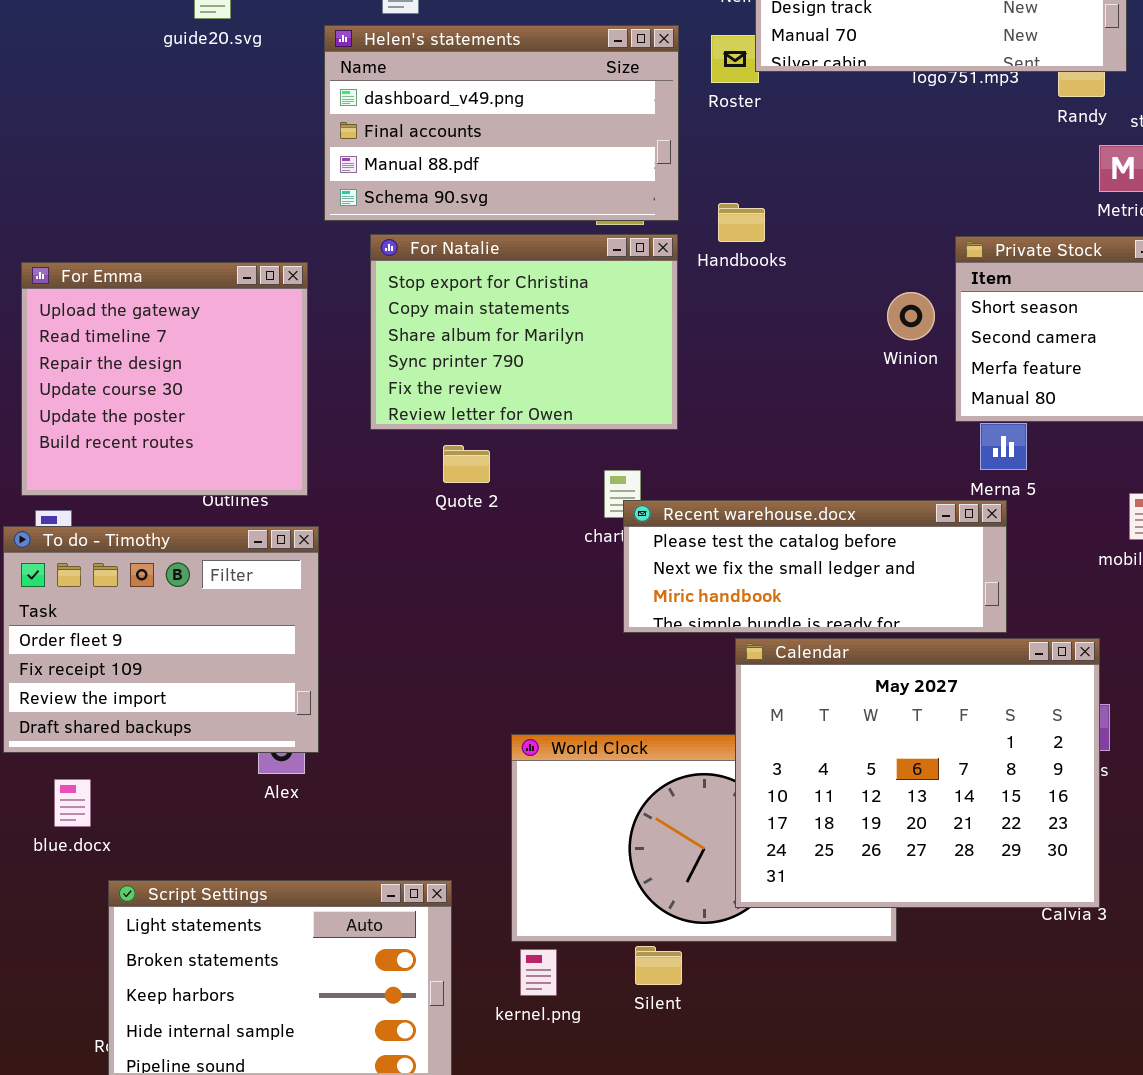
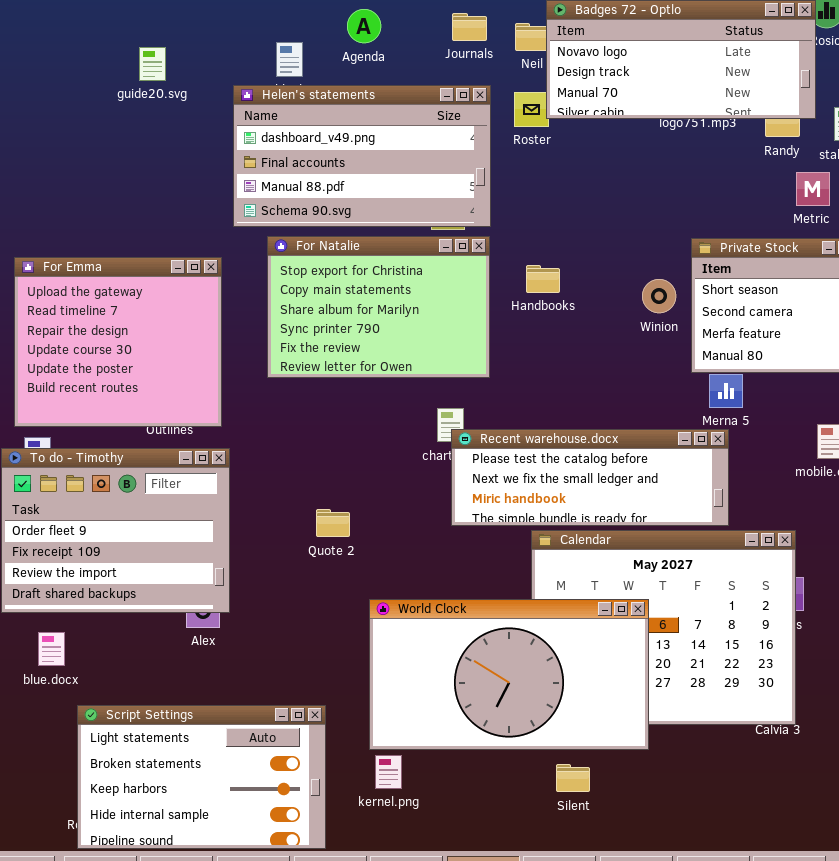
Handbooks: [718,203,765,242] -> [526,265,560,293], moved
Quote 2: [443,445,490,483] -> [316,509,350,537], moved
World Clock: [511,734,897,942] -> [369,599,649,750], raised
Silent: [635,946,682,985] -> [556,764,590,792], moved

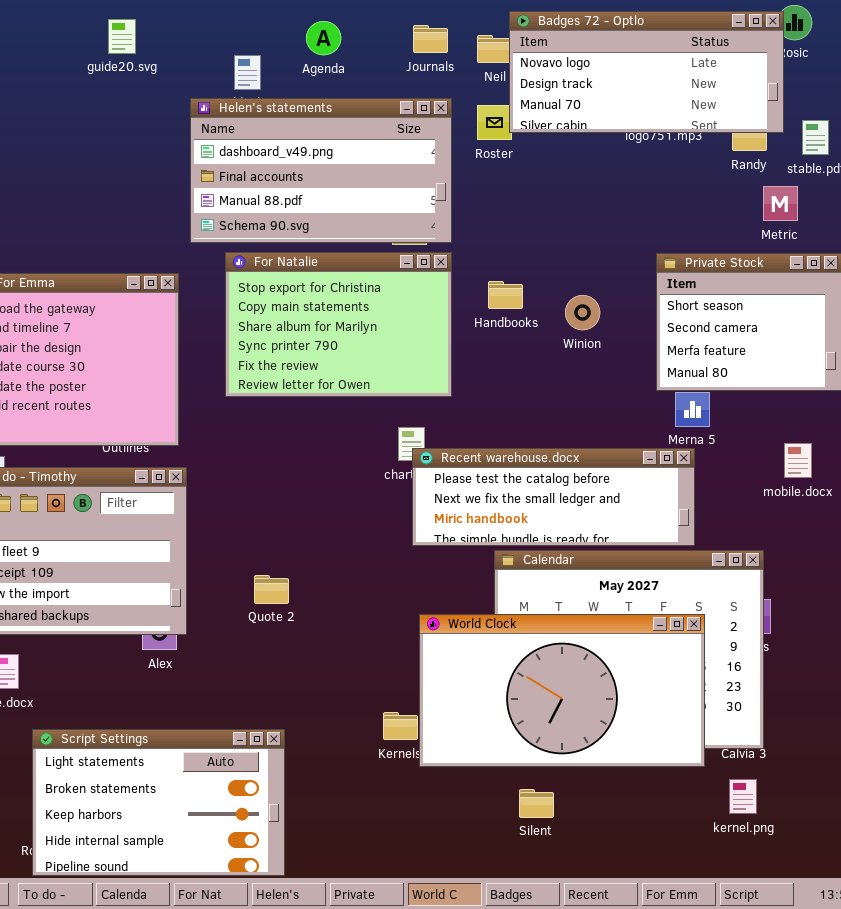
guide20.svg: [139,47,166,81] -> [108,19,136,54], moved
Winion: [642,279,676,313] -> [565,295,600,330], moved
Quote 2: [316,509,350,537] -> [254,575,289,604], moved
World Clock: [369,599,649,750] -> [419,614,705,767], moved
kernel.png: [375,755,402,789] -> [729,779,757,814], moved

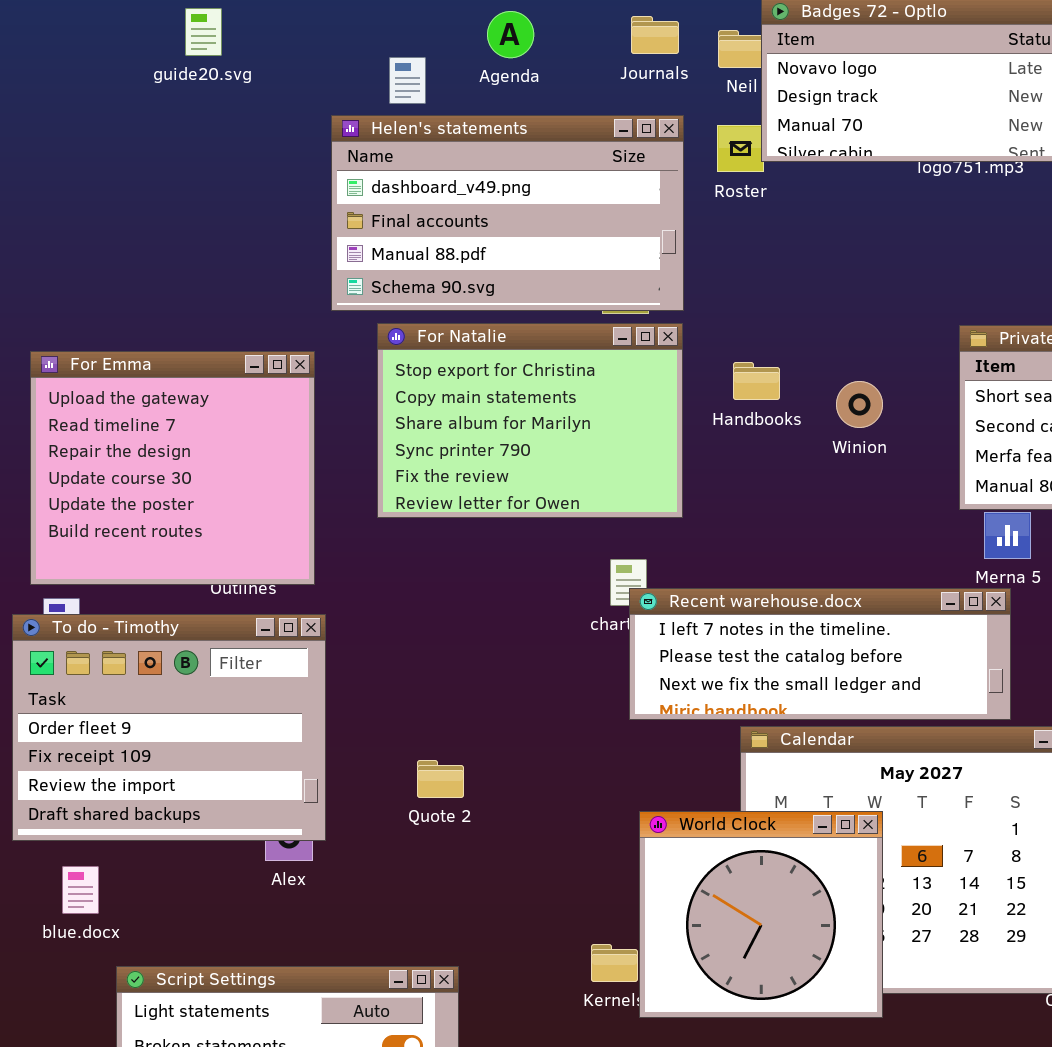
guide20.svg: [108,19,136,54] -> [185,8,222,56], moved
Recent warehouse.docx: [412,448,695,546] -> [629,588,1011,720], scrolled up 1 row
World Clock: [419,614,705,767] -> [639,811,883,1018], resized

